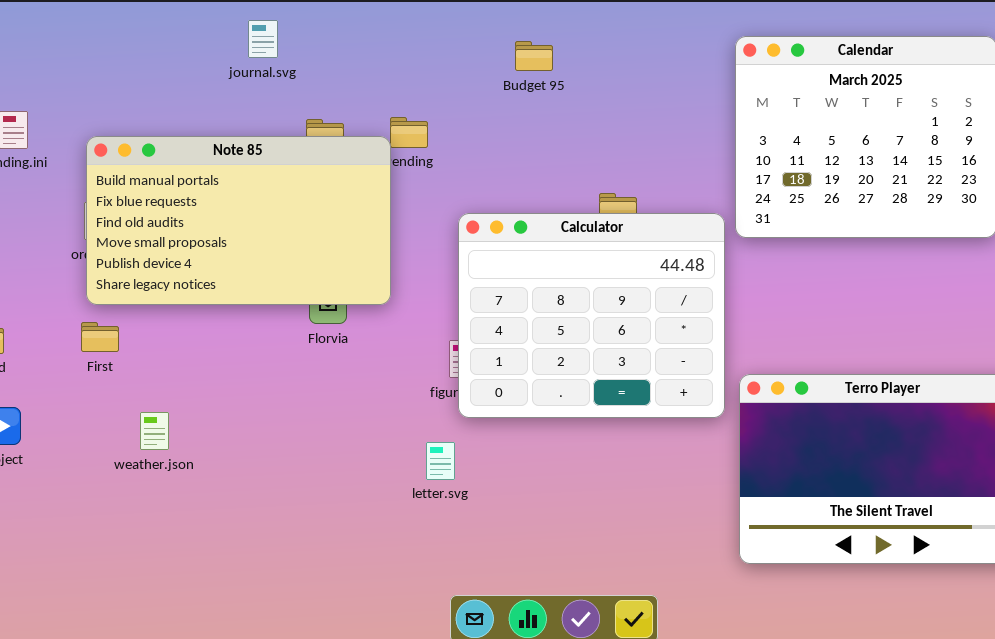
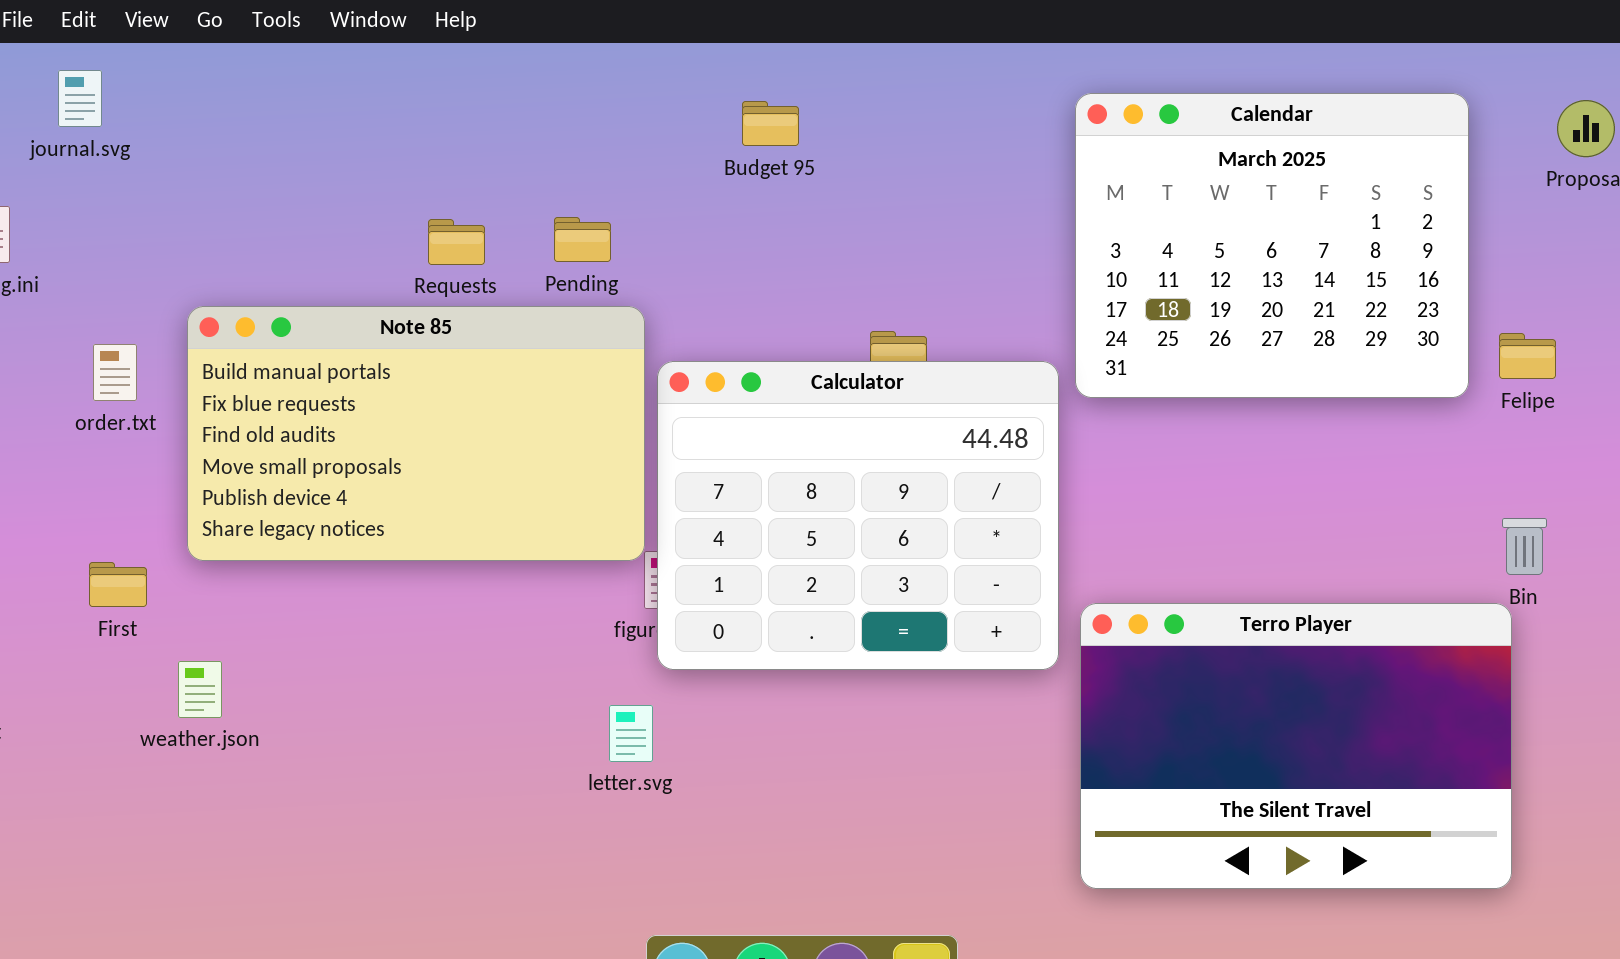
journal.svg: [248,20,278,58] -> [58,70,102,127], moved
Note 85: [86,136,391,305] -> [187,306,645,561], moved
First: [81,322,119,352] -> [89,562,147,607], moved

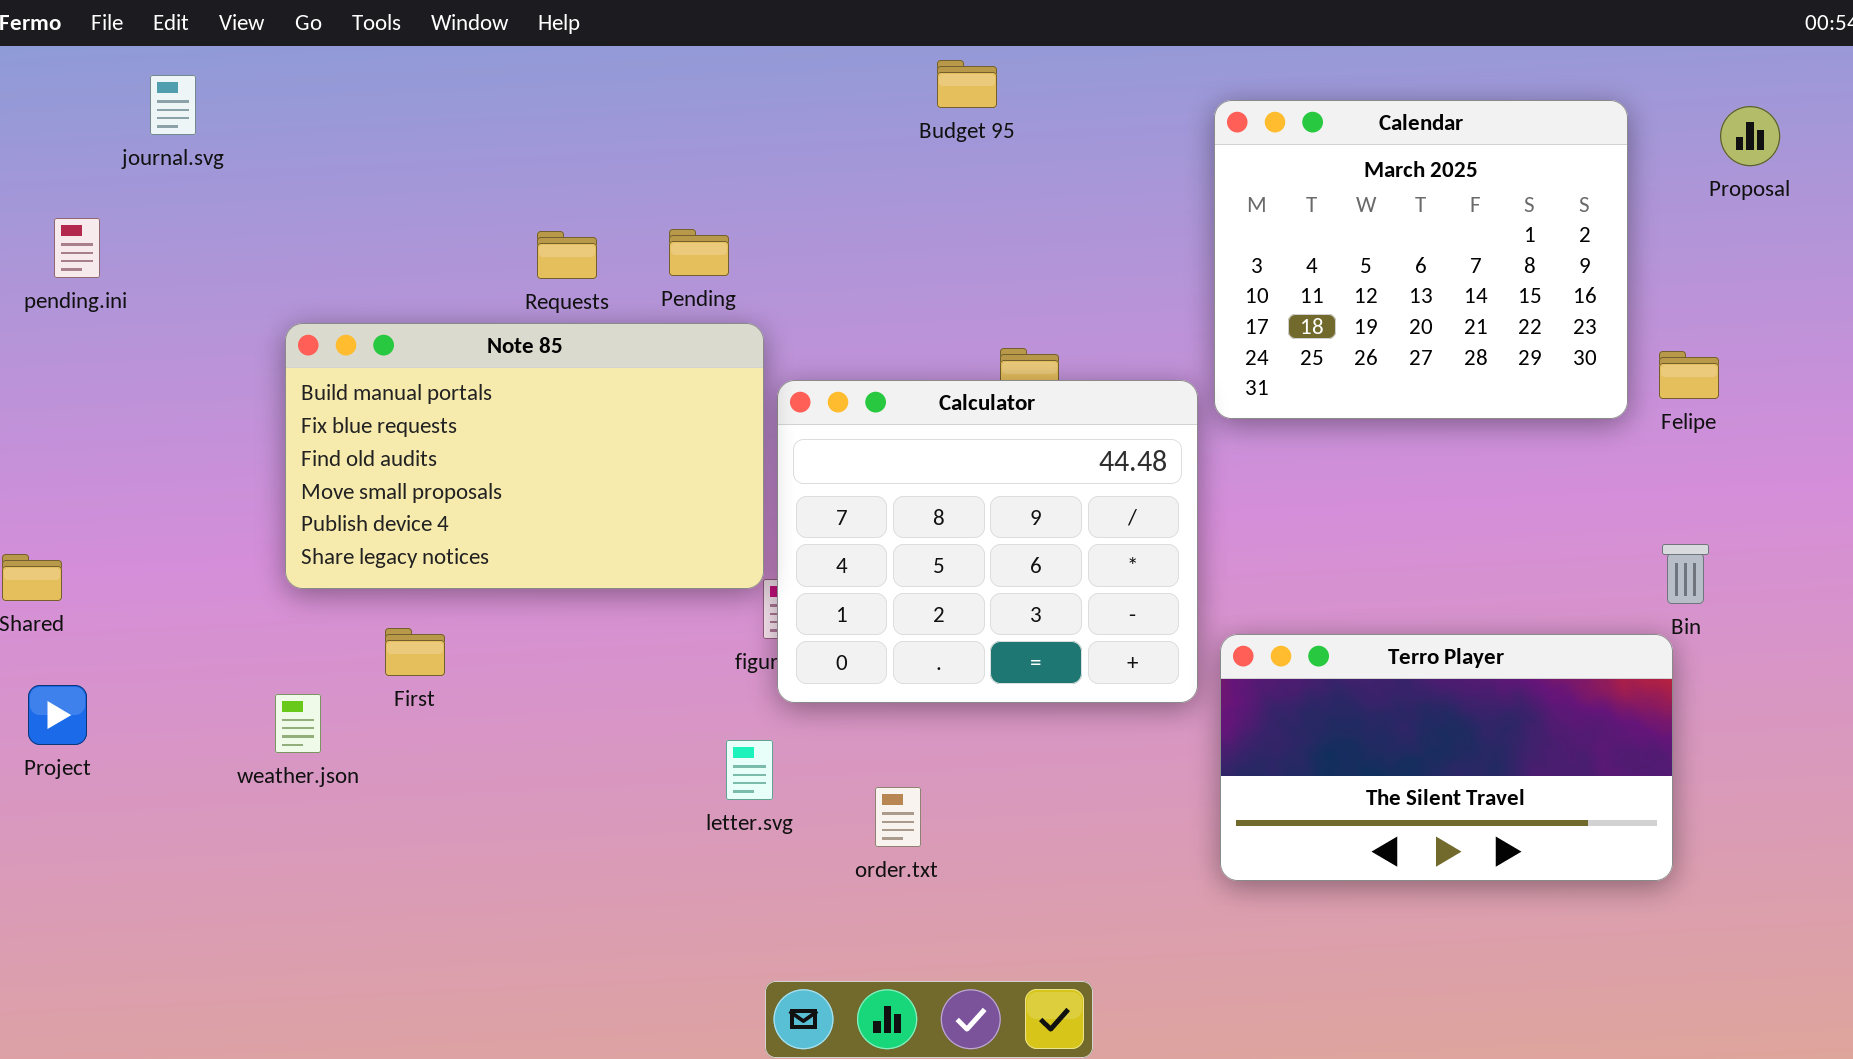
Budget 95: [742,101,799,146] -> [937,60,997,108], moved
order.txt: [93,344,137,401] -> [875,787,921,847], moved
First: [89,562,147,607] -> [385,628,445,676], moved
Terro Player: [1080,603,1512,889] -> [1220,634,1673,881], resized

